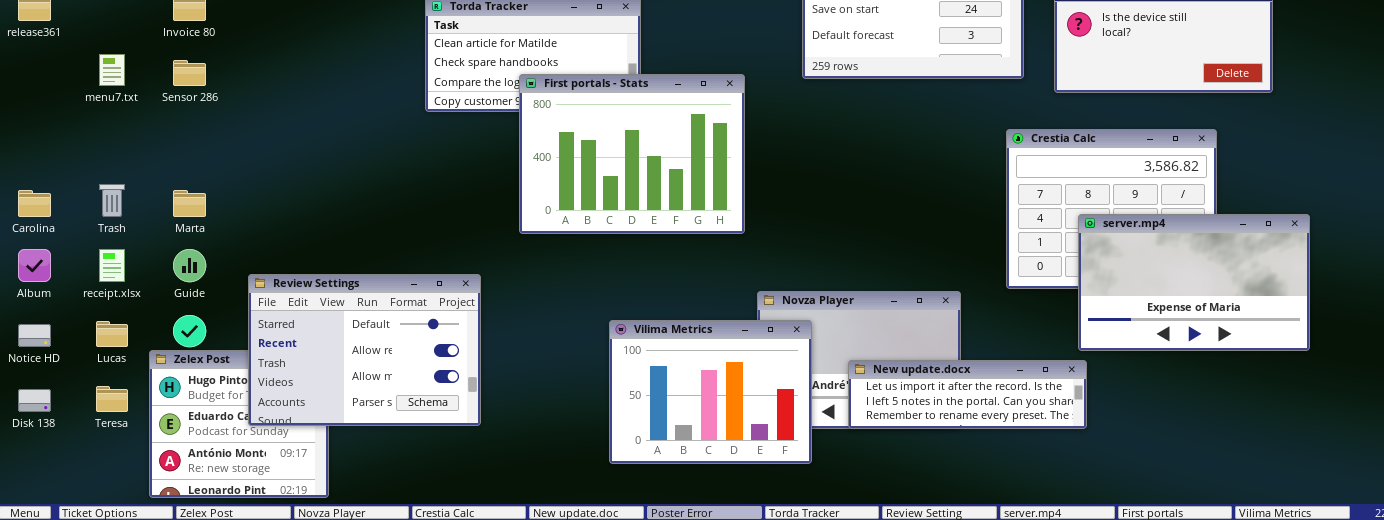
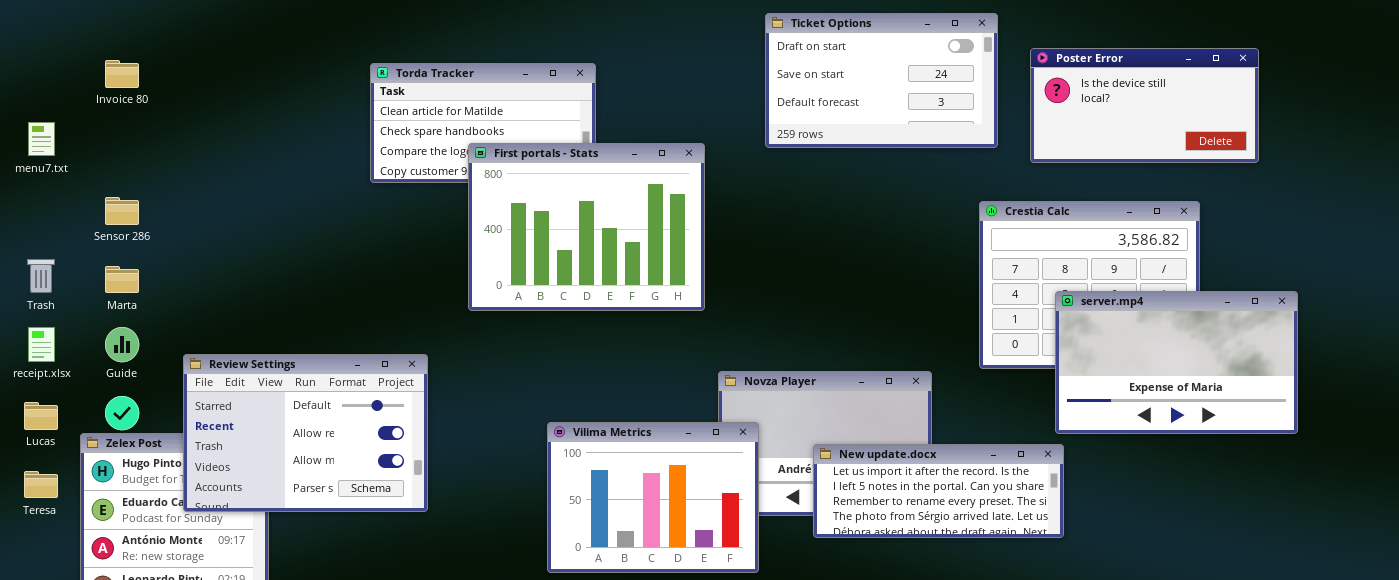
Sensor 286: [173,60,206,86] -> [105,197,139,225], moved
Vilima Metrics: [609,320,812,464] -> [547,422,759,573], moved
New update.docx: [848,360,1087,429] -> [813,444,1064,538], resized

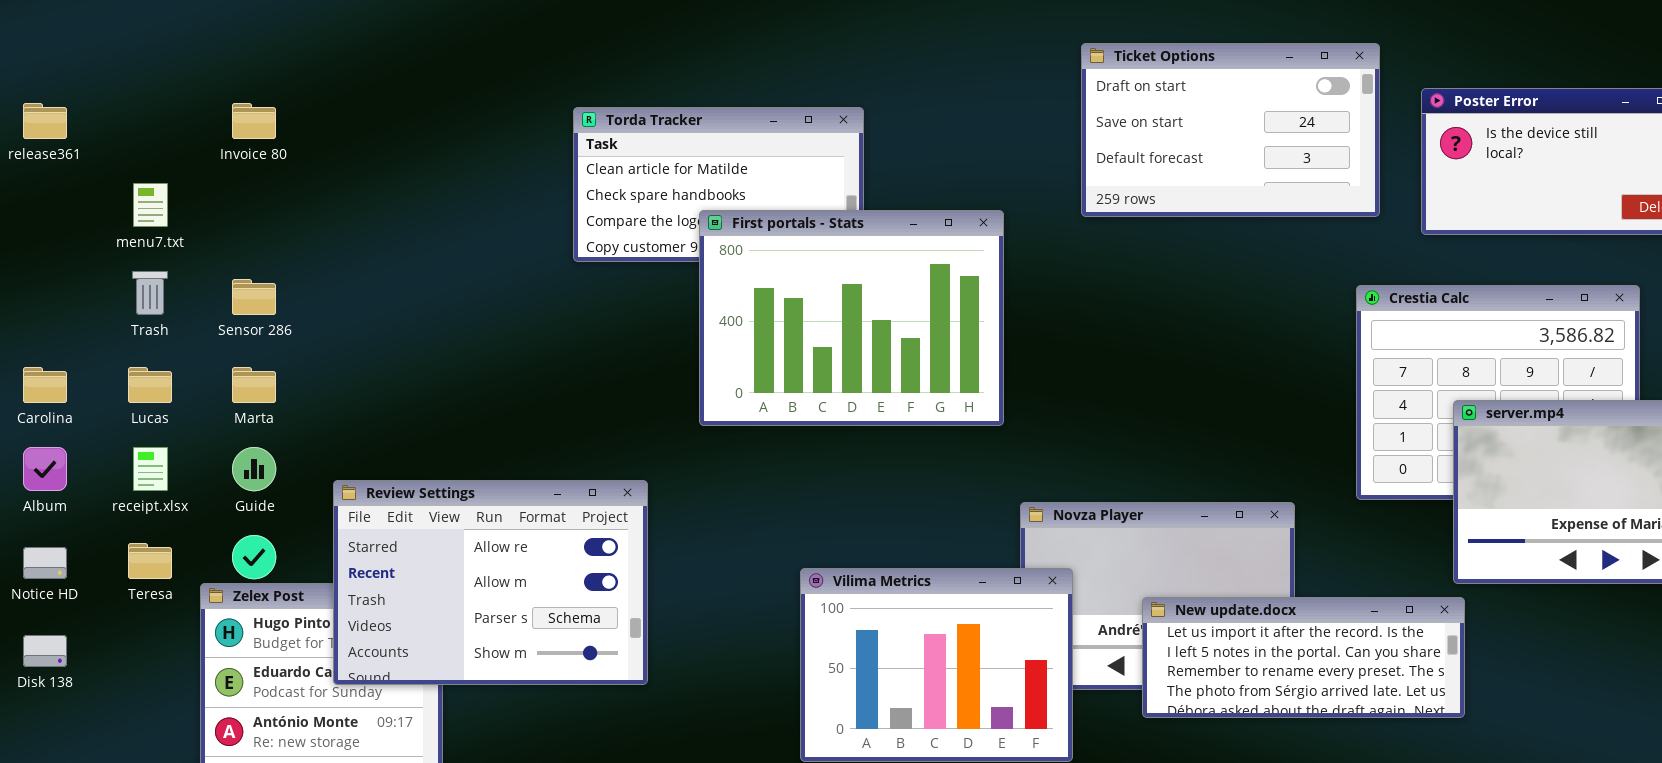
Trash: [27,259,55,293] -> [132,271,168,315], moved
Review Settings: [183,354,428,512] -> [333,480,648,685], scrolled down 1 row
Lucas: [24,402,58,430] -> [128,367,172,403], moved
Teresa: [24,471,58,498] -> [128,543,172,579], moved

